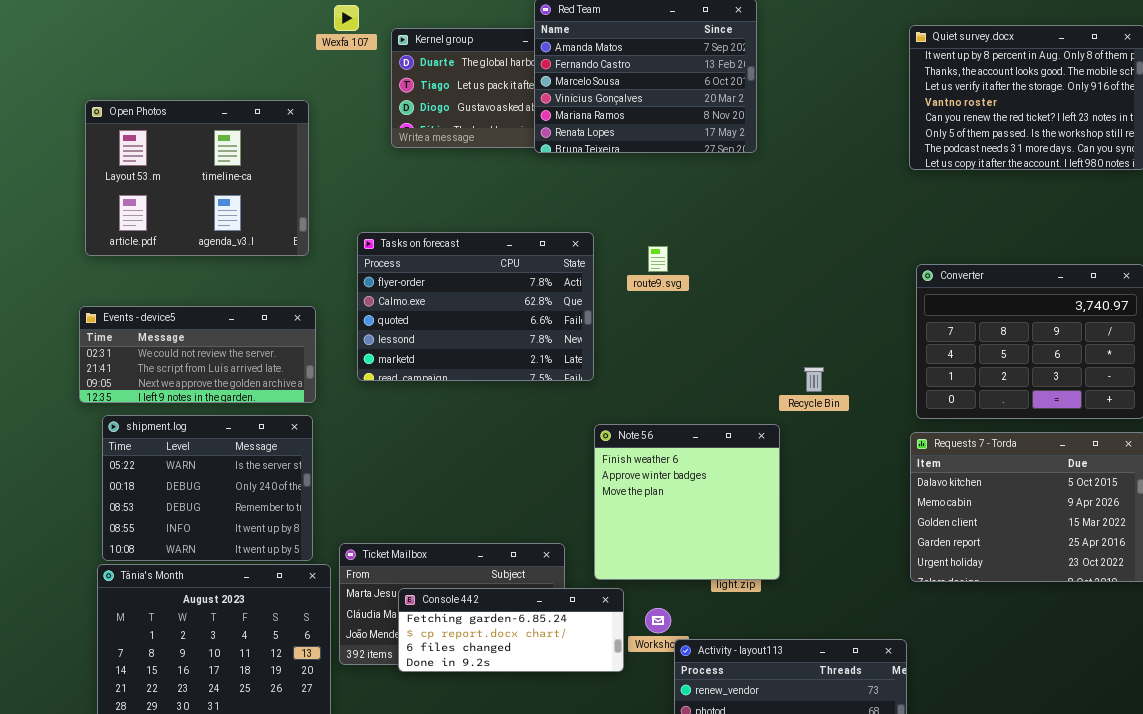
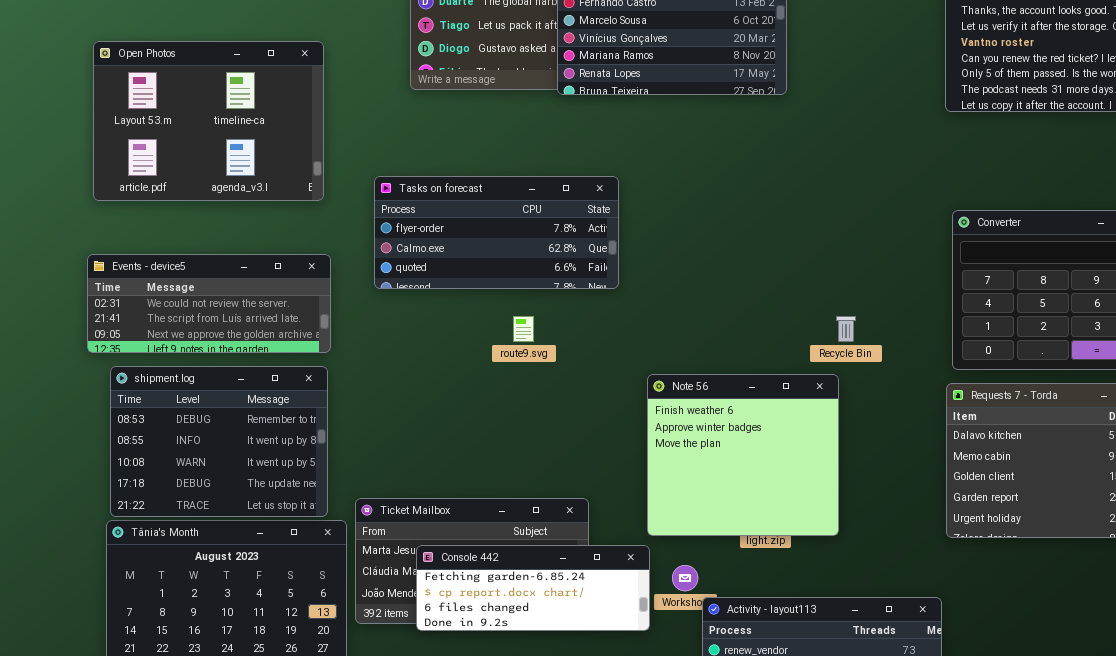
Tasks on forecast: [357,232,594,381] -> [374,176,619,289], resized
route9.svg: [648,246,668,272] -> [513,316,534,342], moved
shipment.log: [102,415,313,561] -> [110,366,328,517], scrolled down 2 rows
Note 56: [594,424,780,580] -> [647,374,839,536], moved

